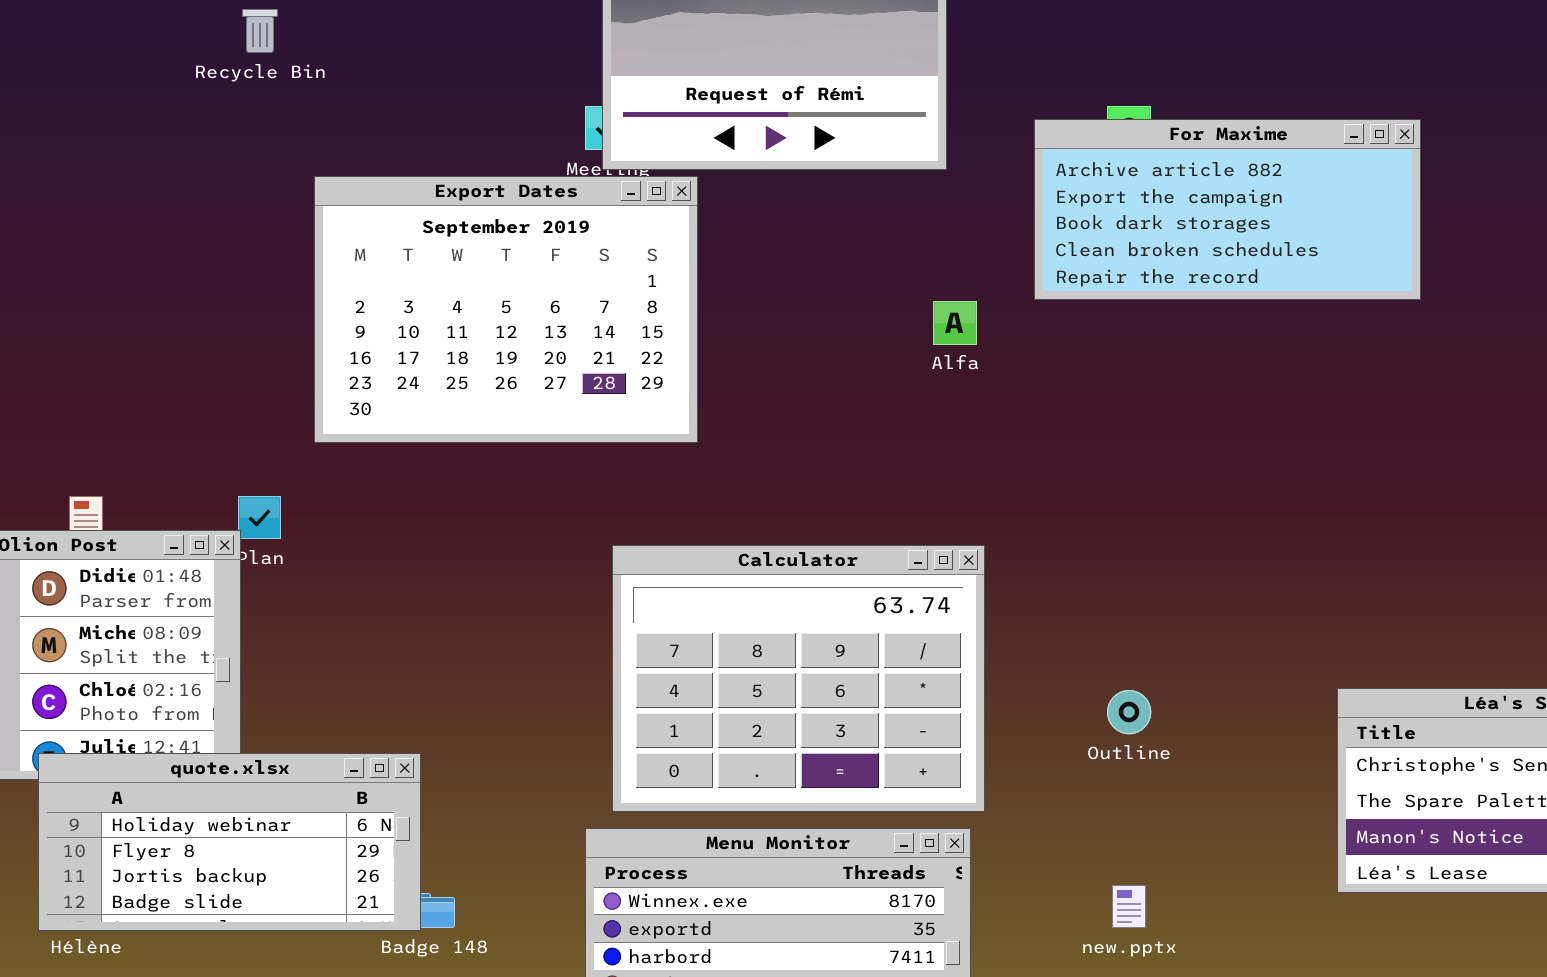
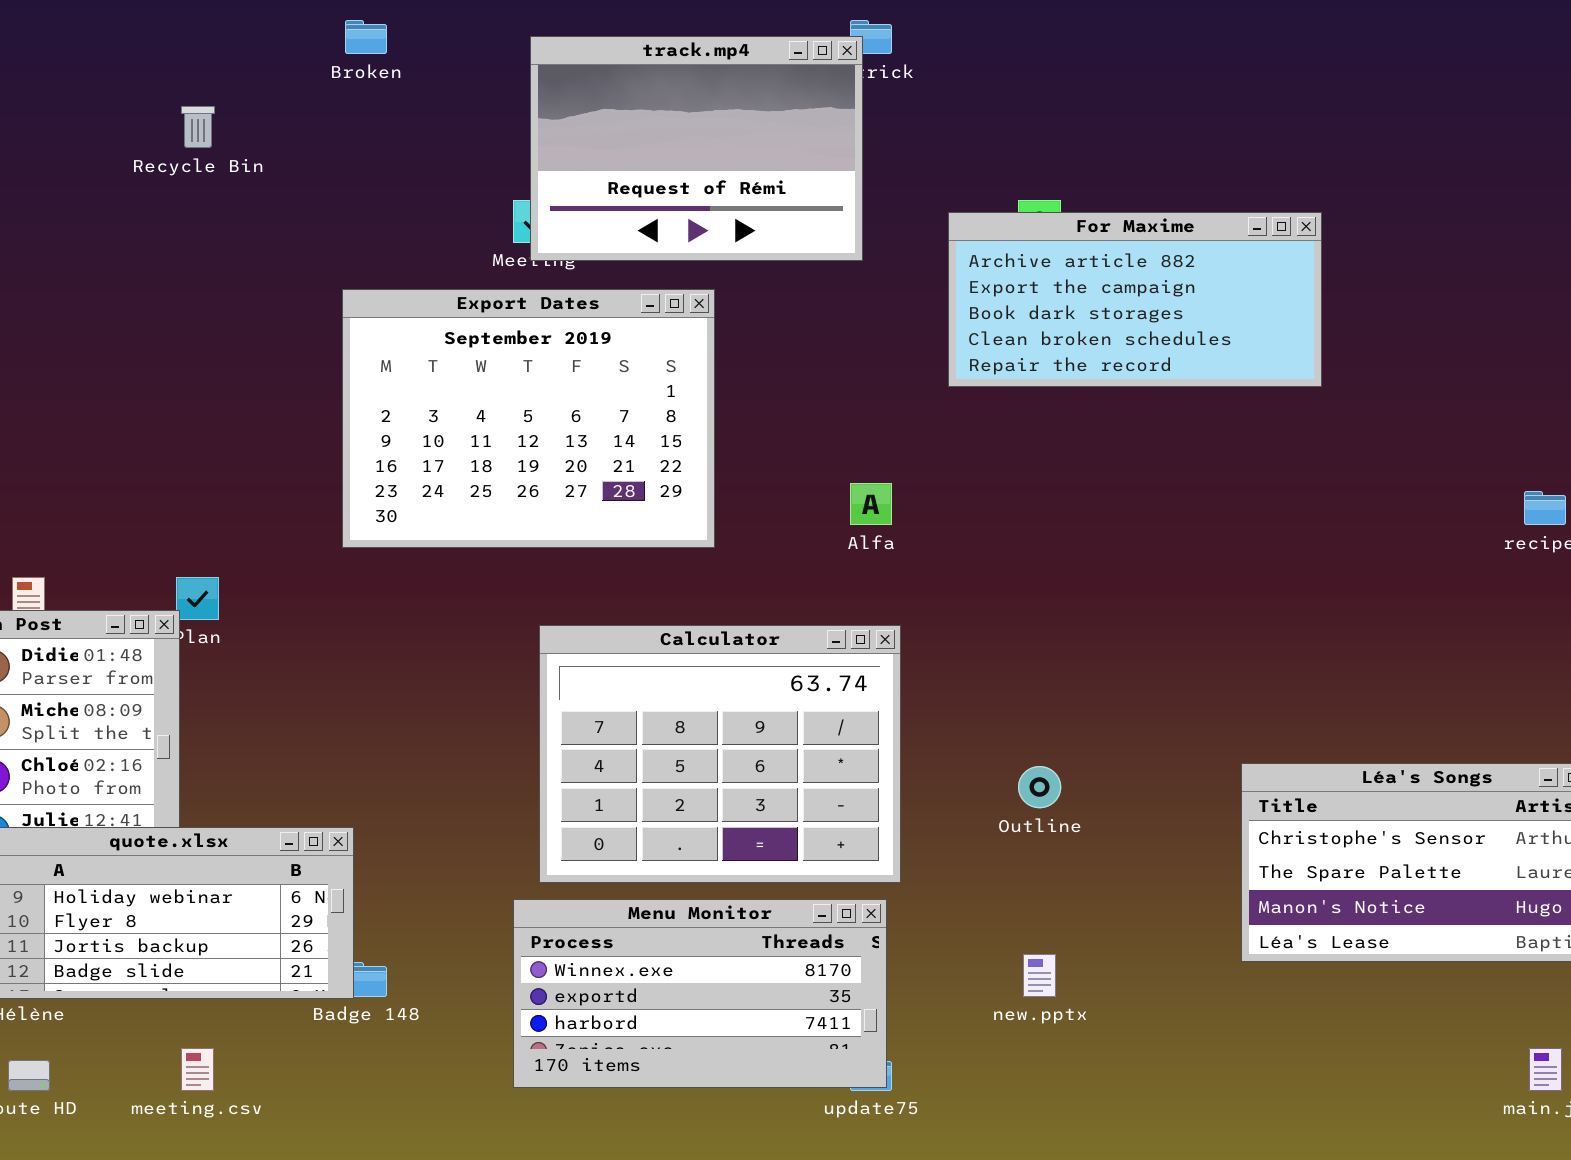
Export Dates: [314,176,698,443] -> [342,289,715,548], moved
Alfa: [933,301,977,345] -> [850,483,892,525], moved

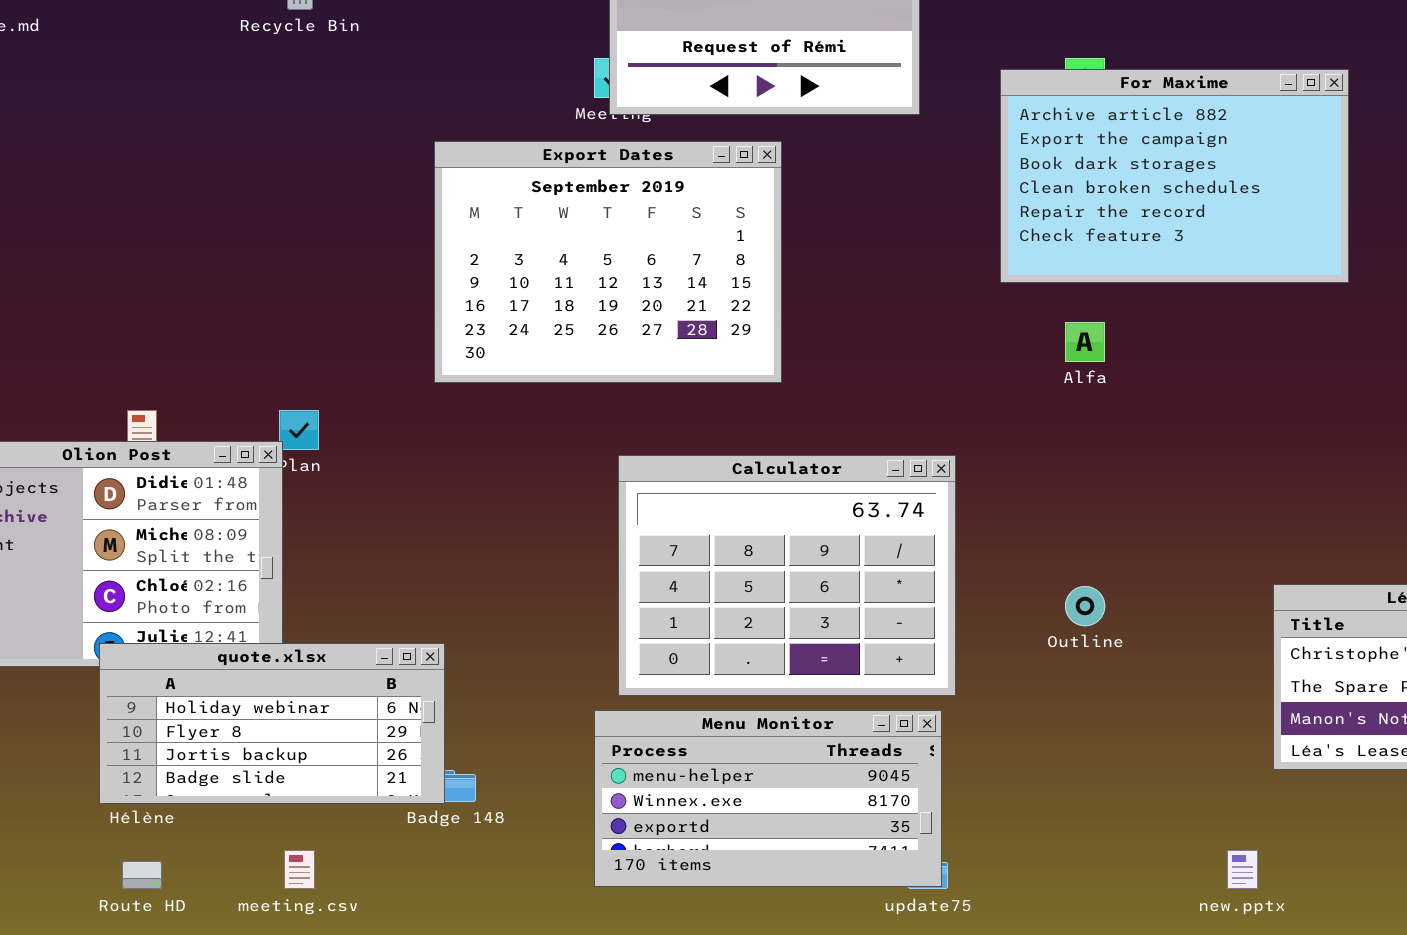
For Maxime: [948,212,1322,387] -> [1000,69,1349,283], resized
Alfa: [850,483,892,525] -> [1065,322,1105,362], moved
Menu Monitor: [513,899,887,1088] -> [594,710,942,887], scrolled up 1 row
new.pptx: [1023,954,1056,997] -> [1227,850,1258,889], moved

